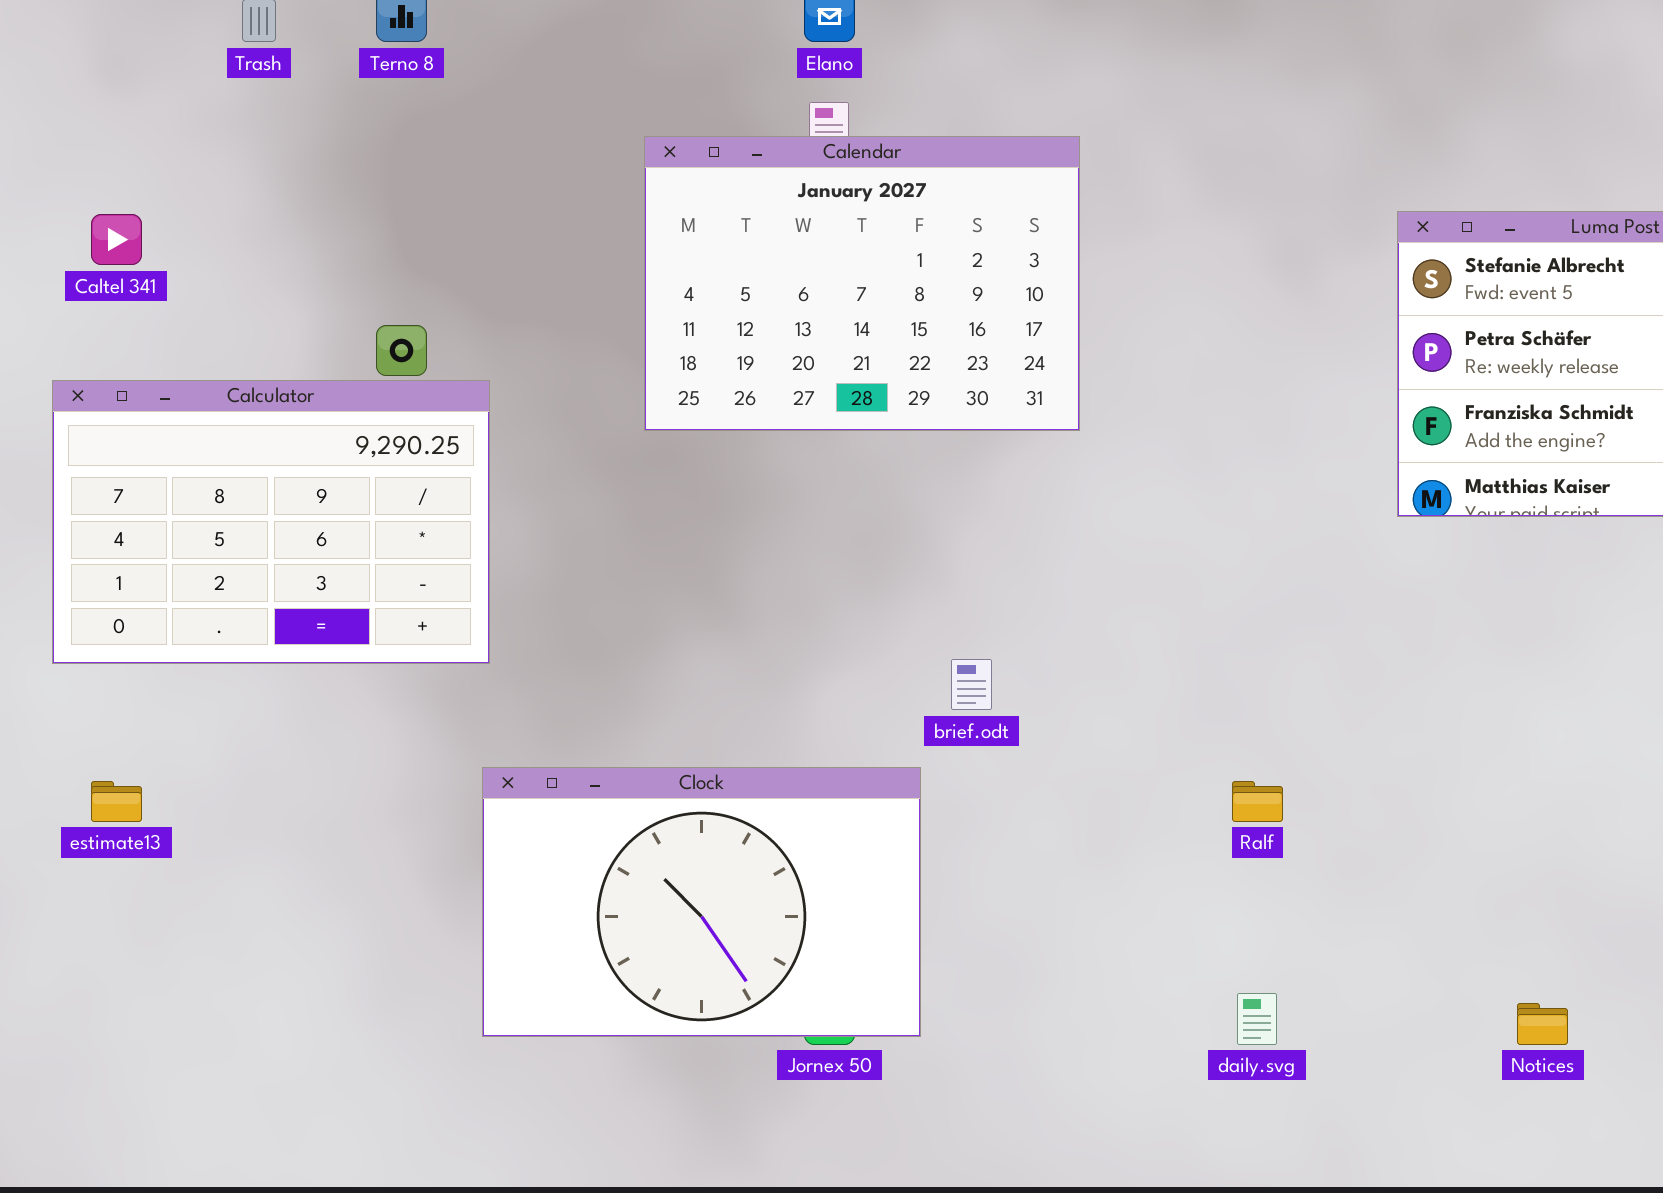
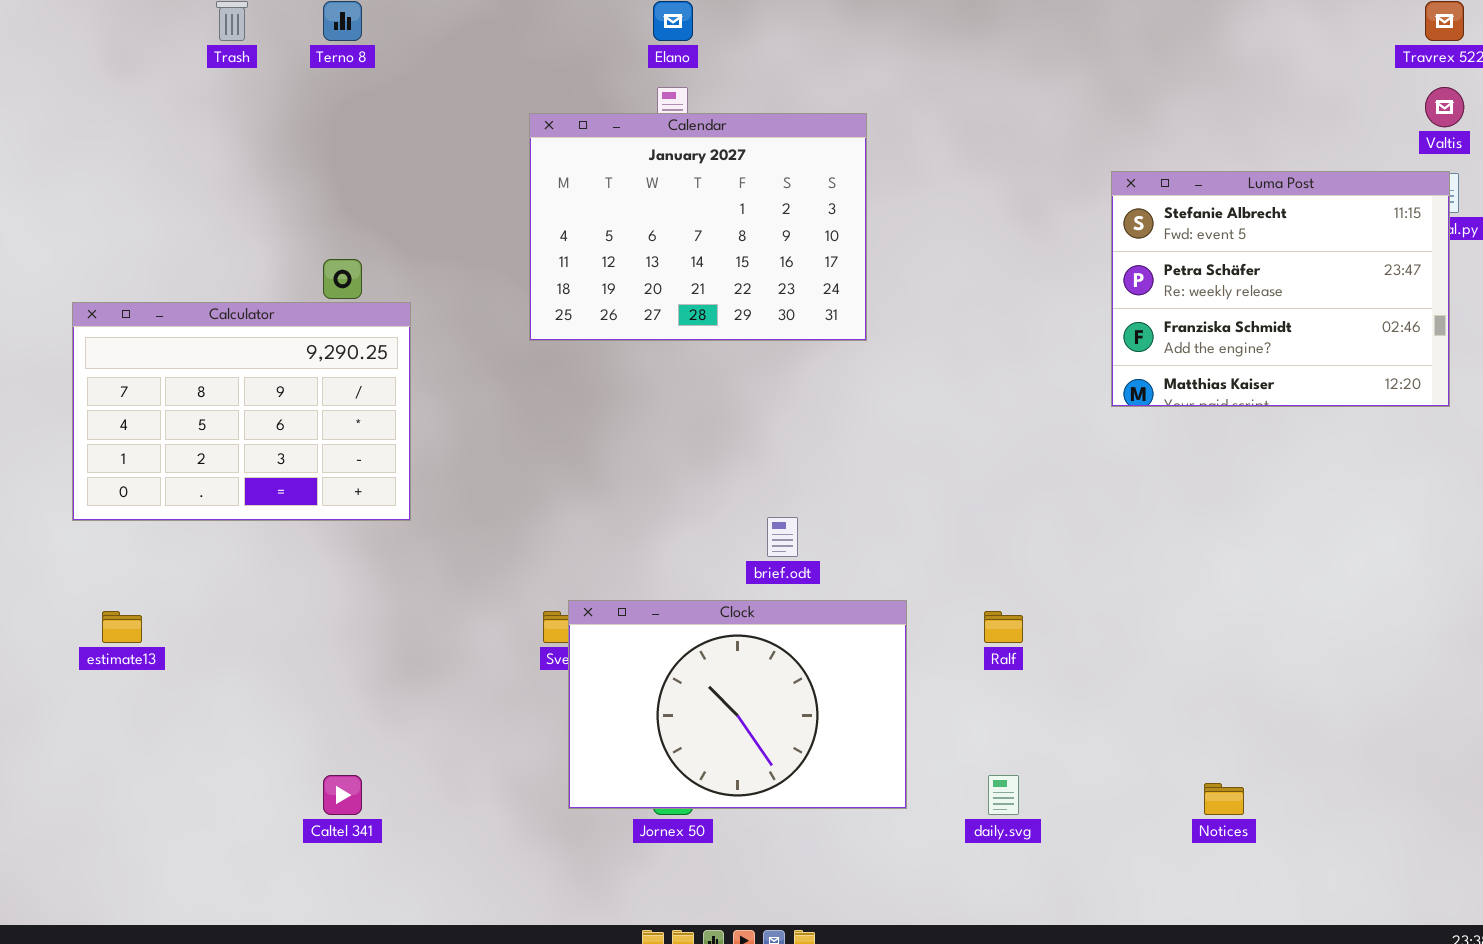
Caltel 341: [91,214,142,265] -> [323,775,362,815], moved
Clock: [482,767,921,1037] -> [568,600,907,809], moved

